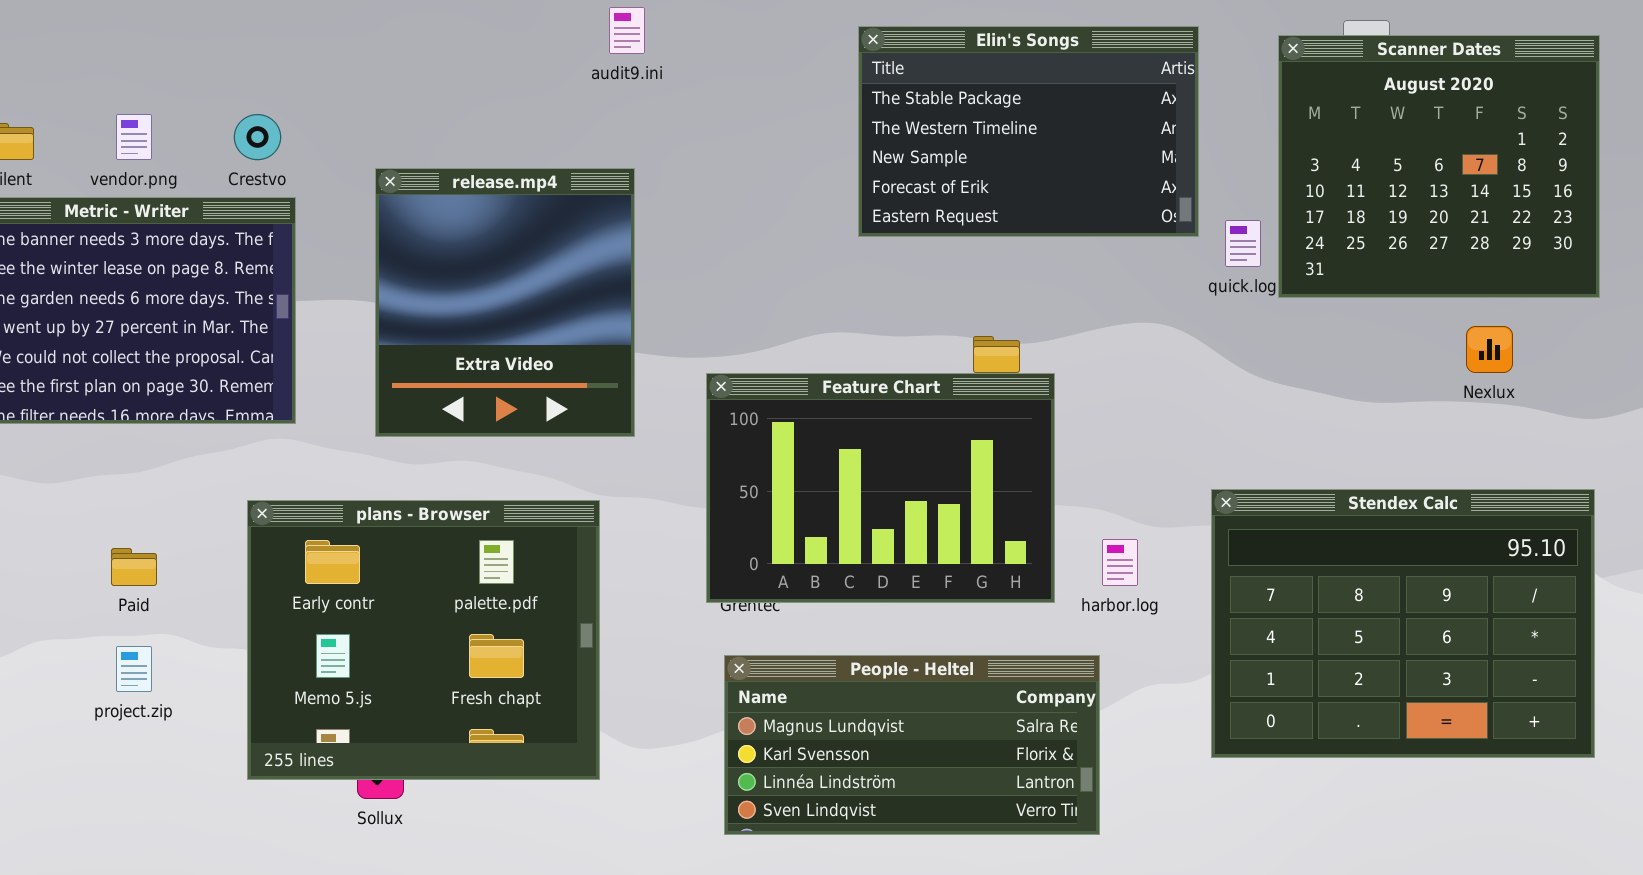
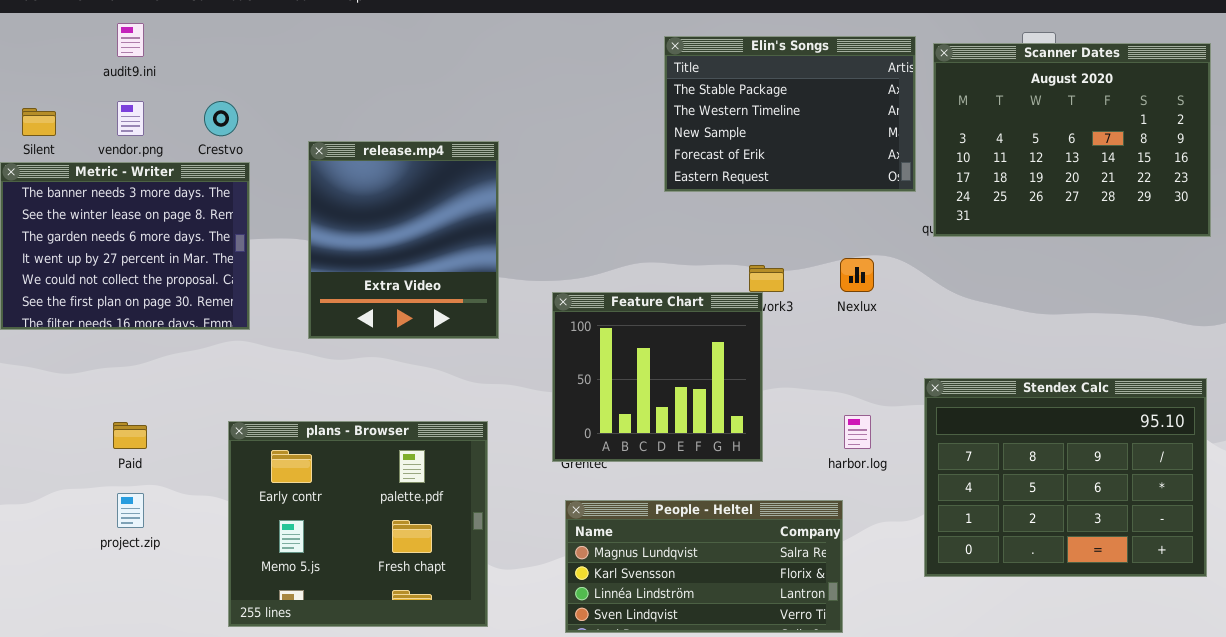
audit9.ini: [609,7,645,54] -> [117,23,144,57], moved
Scanner Dates: [1278,35,1600,298] -> [933,43,1211,237], resized
Nexlux: [1466,326,1513,373] -> [840,258,874,292], moved
Feature Chart: [706,373,1055,603] -> [552,292,763,462], resized
plans - Browser: [247,500,600,780] -> [228,421,488,627], moved

